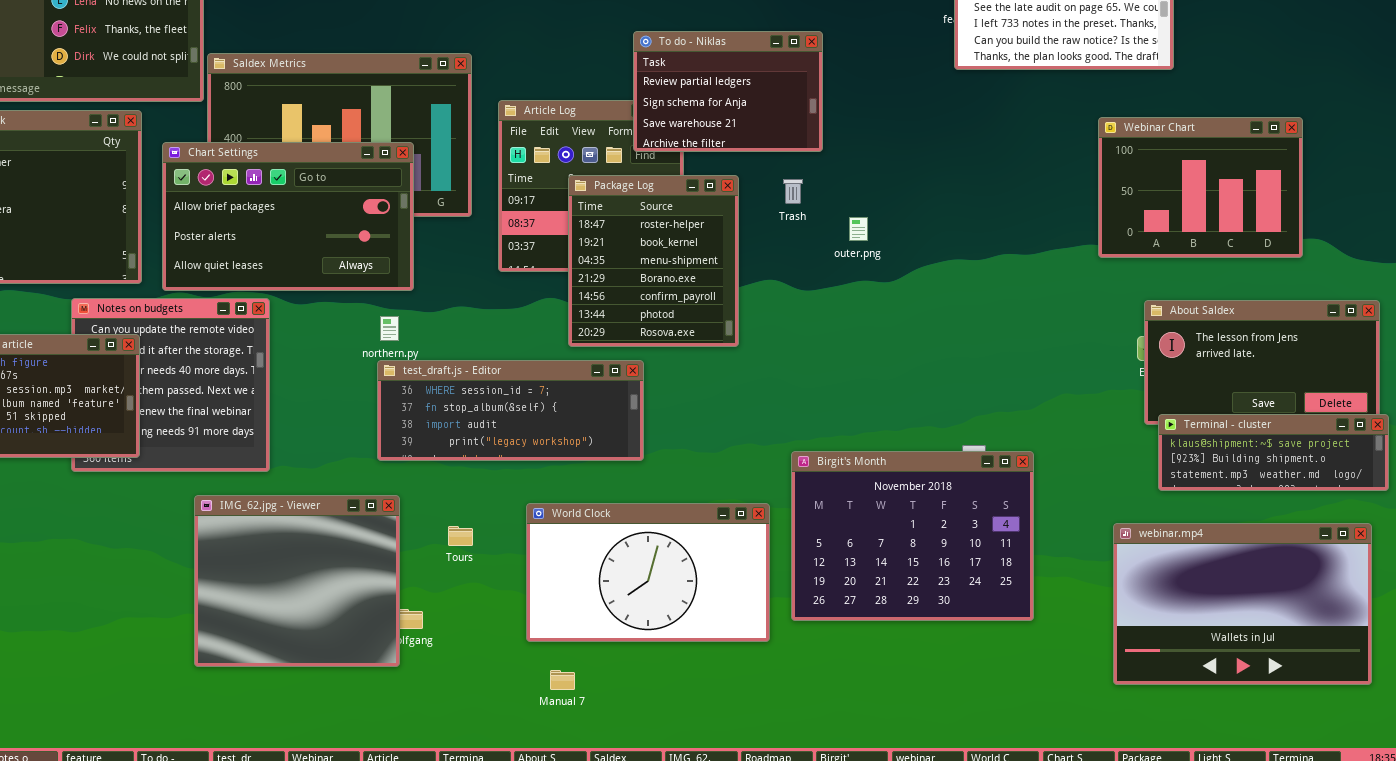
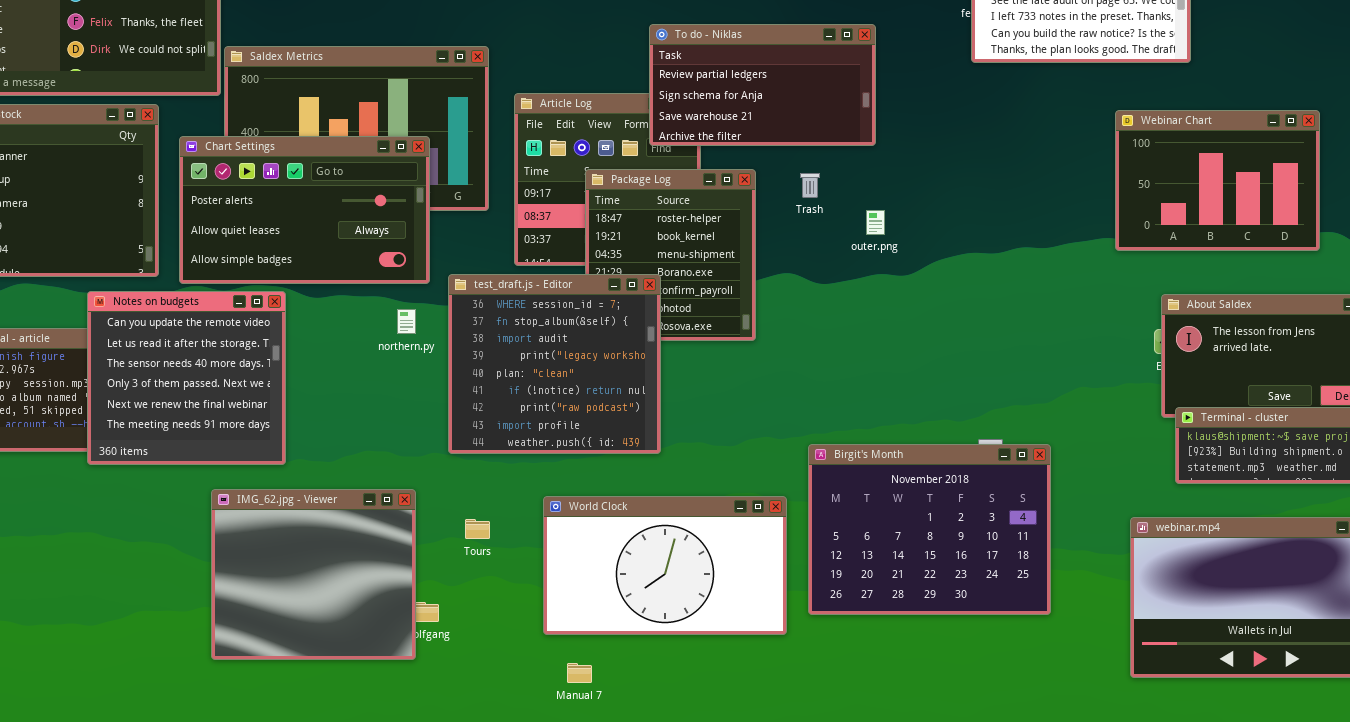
To do - Niklas: [633,31,823,152] -> [649,24,876,146], resized
Chart Settings: [162,142,414,291] -> [179,136,430,284], scrolled down 1 row
Notes on budgets: [71,298,270,472] -> [87,291,286,465], raised
test_draft.js - Editor: [377,360,644,461] -> [448,274,661,454], resized

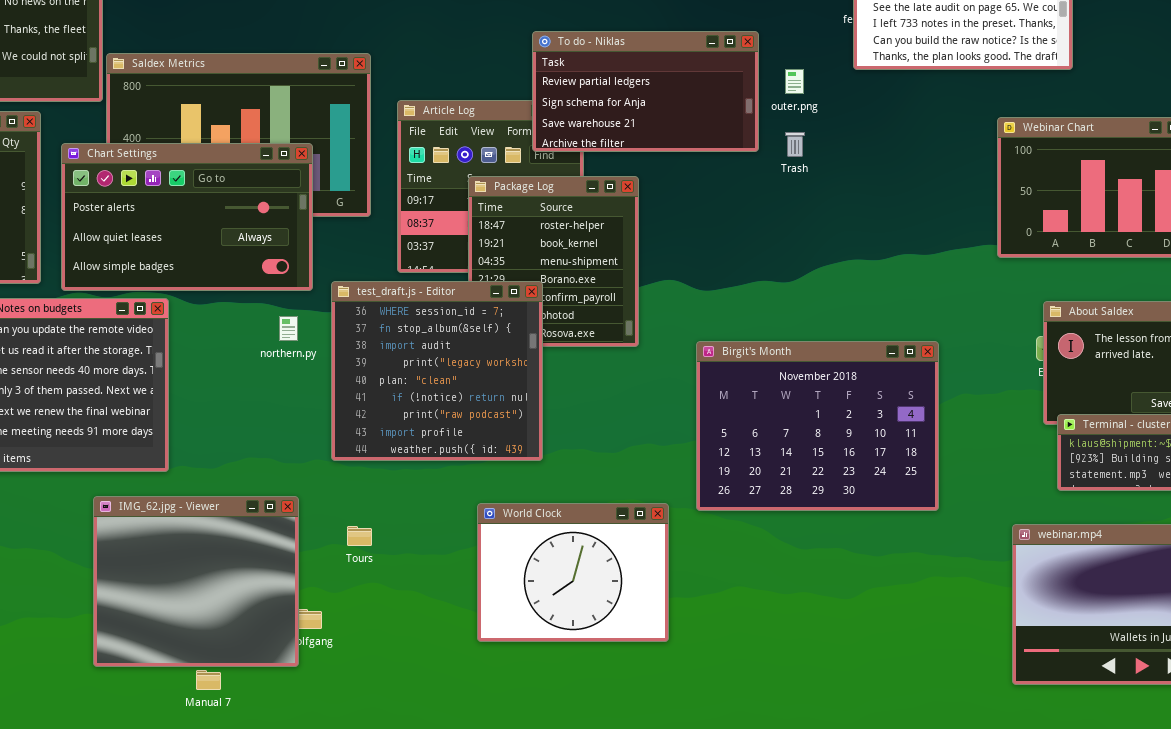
Trash: [800,173,820,198] -> [785,132,805,157], moved
outer.png: [866,210,885,235] -> [785,69,804,94], moved
Birgit's Month: [808,444,1051,615] -> [696,341,939,511], moved
World Clock: [543,496,787,635] -> [477,503,669,642], resized
Manual 7: [567,663,592,683] -> [196,670,221,690], moved

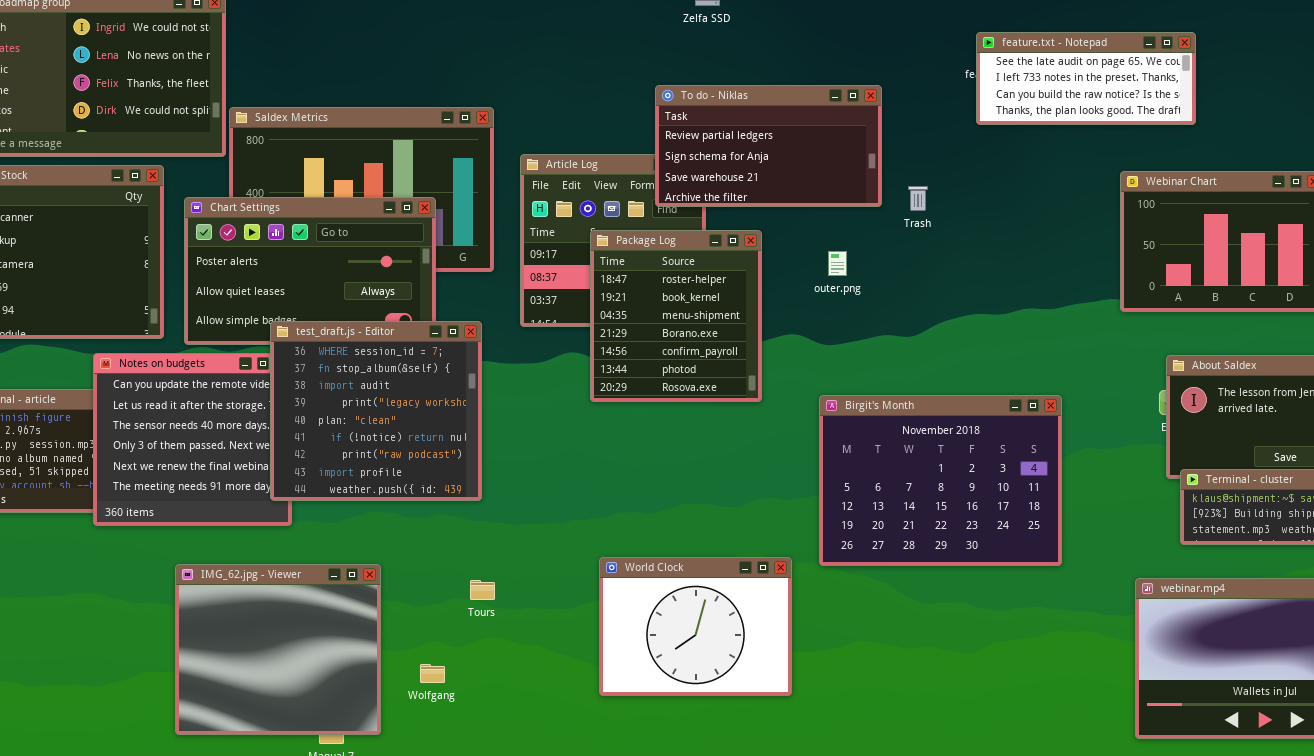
outer.png: [785,69,804,94] -> [828,251,847,276], moved
test_draft.js - Editor: [331,281,543,461] -> [270,321,482,501], moved
IMG_62.jpg - Viewer: [93,496,299,667] -> [175,564,381,735], moved

